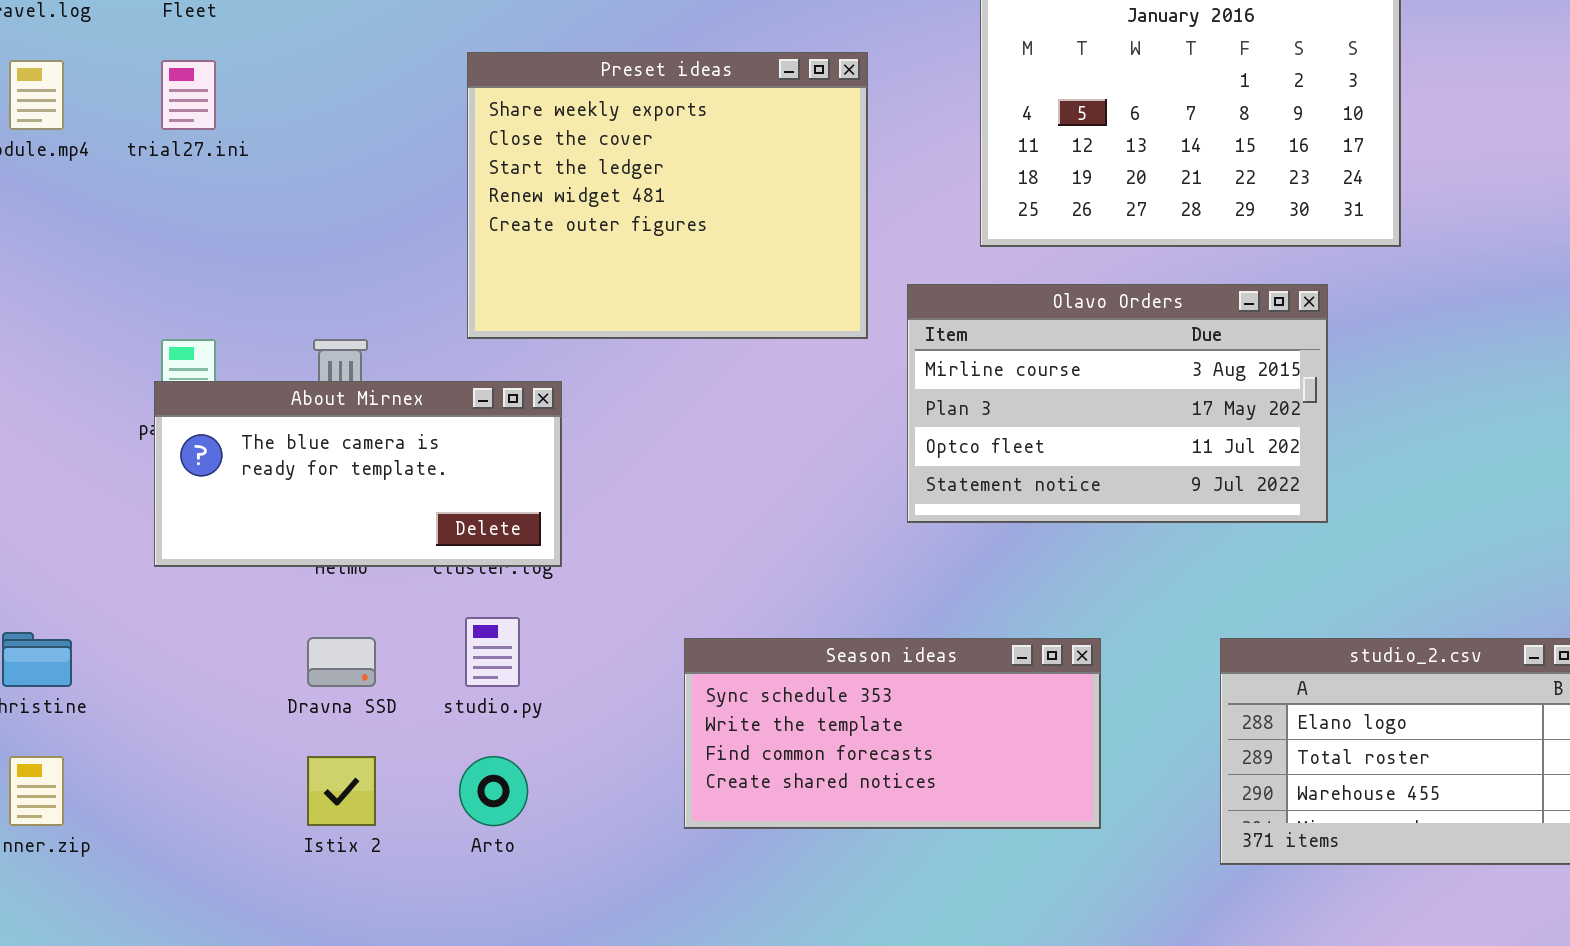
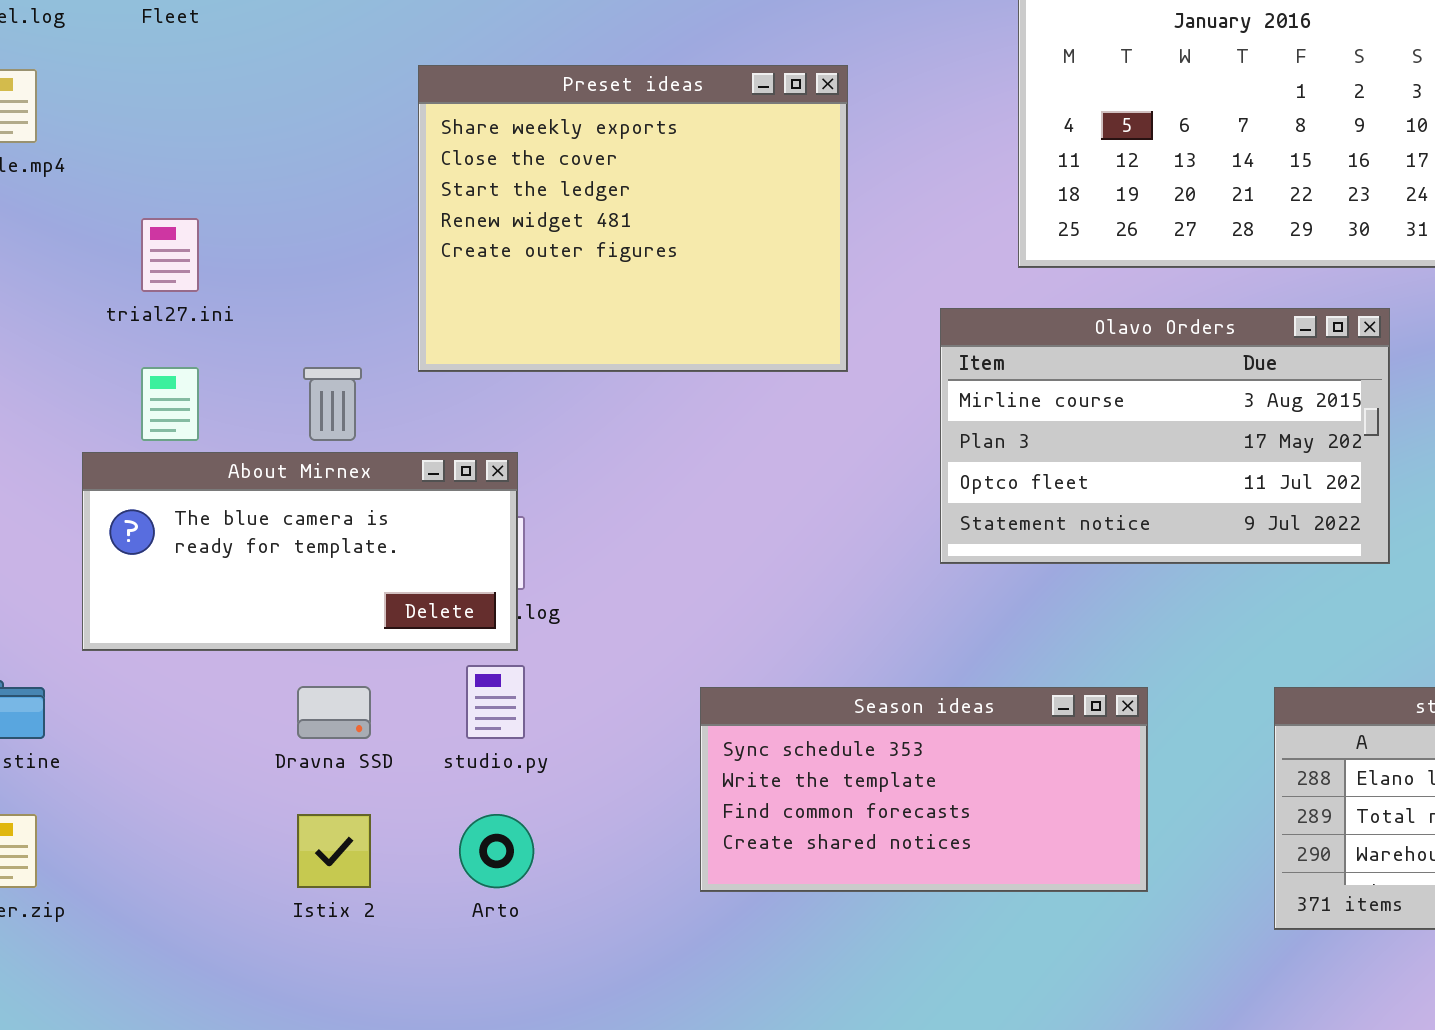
Preset ideas: [467,52,868,339] -> [418,65,848,372], moved
trial27.ini: [161,60,216,130] -> [141,218,199,292], moved
About Mirnex: [154,381,562,567] -> [82,452,518,651], moved

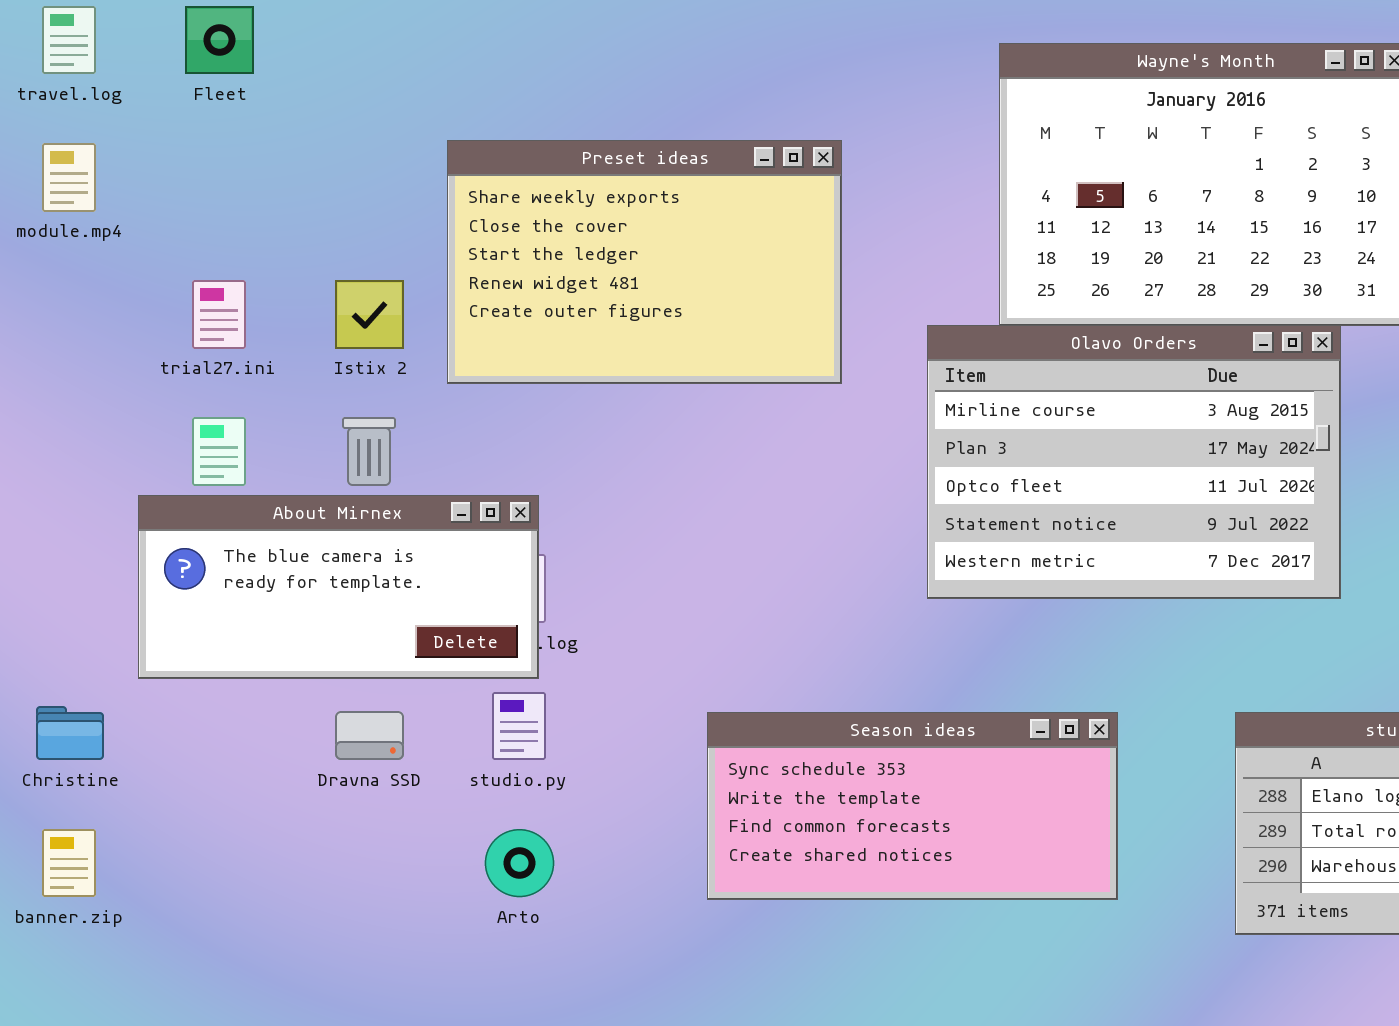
Preset ideas: [418,65,848,372] -> [447,140,842,384], resized
Olavo Orders: [940,308,1390,564] -> [927,325,1341,599], resized
Istix 2: [297,814,371,888] -> [335,280,404,349], moved

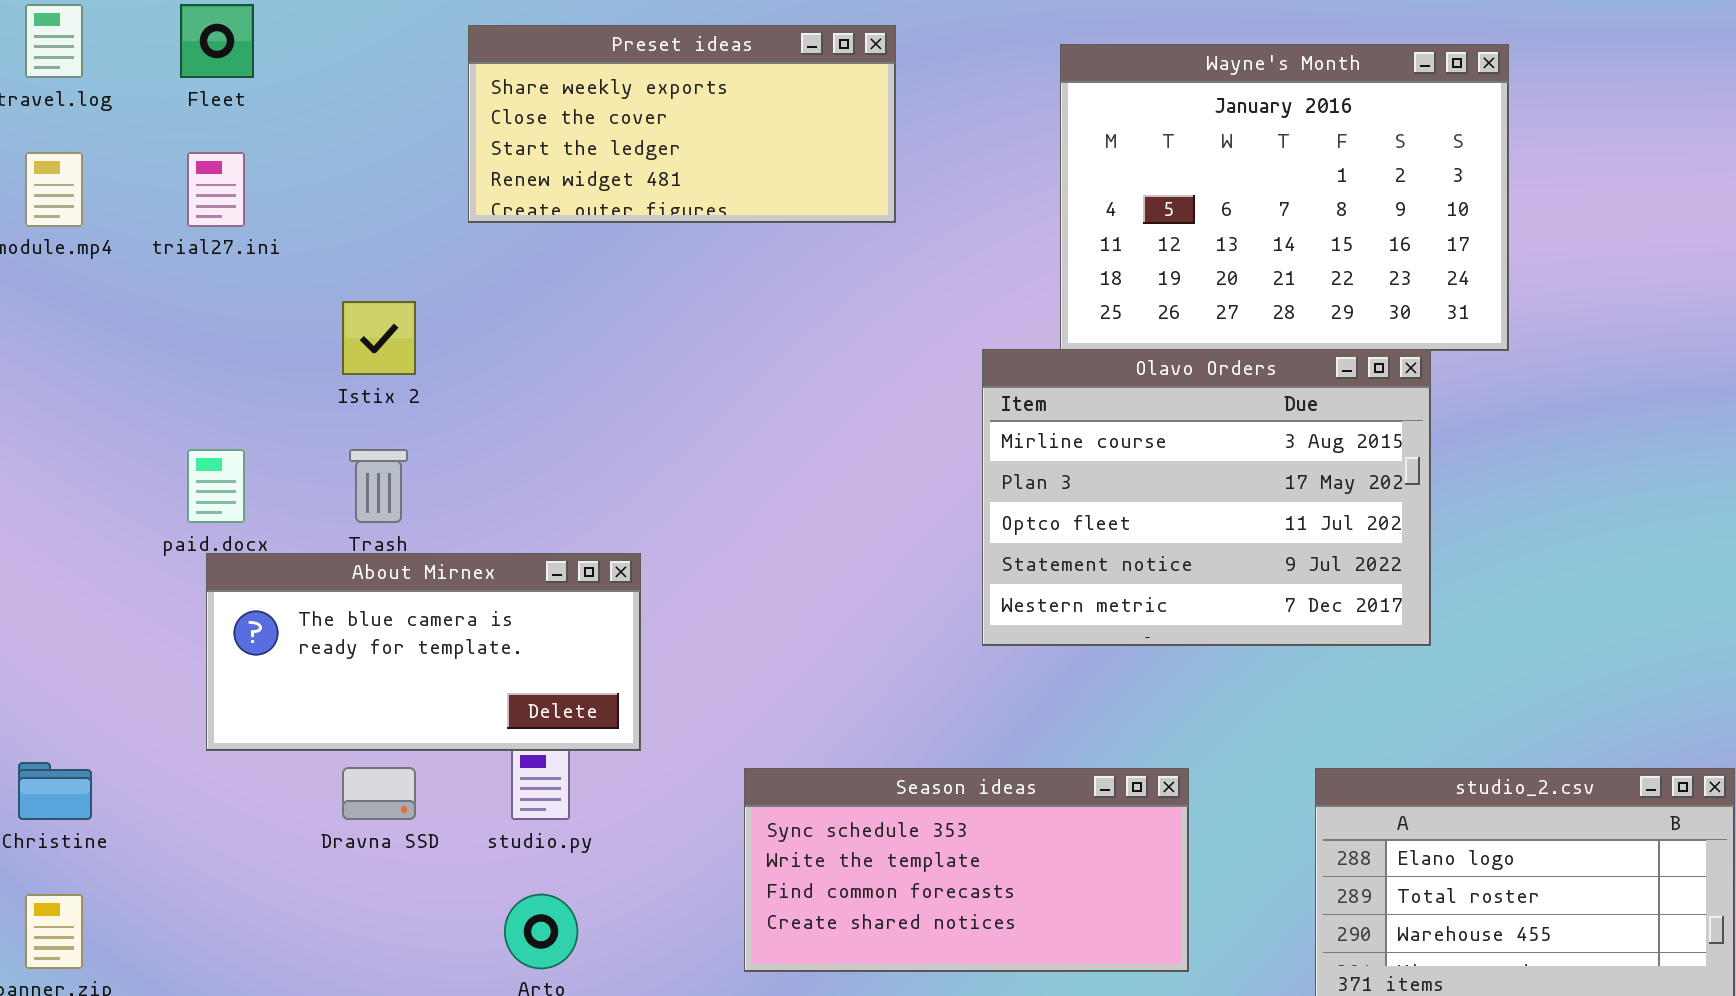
Preset ideas: [447,140,842,384] -> [468,25,896,223], moved, resized
trial27.ini: [192,280,246,349] -> [187,152,245,227], moved
About Mirnex: [138,495,539,679] -> [206,553,641,751], moved

